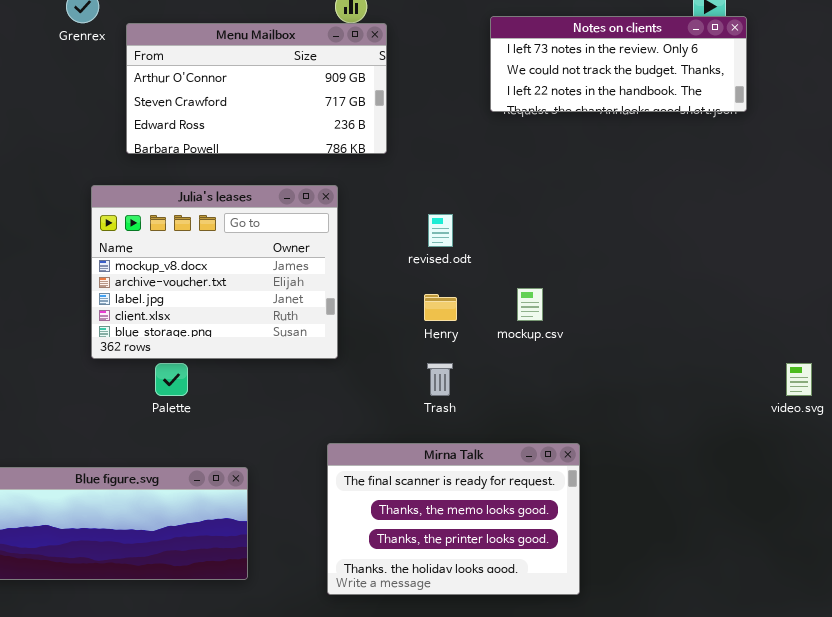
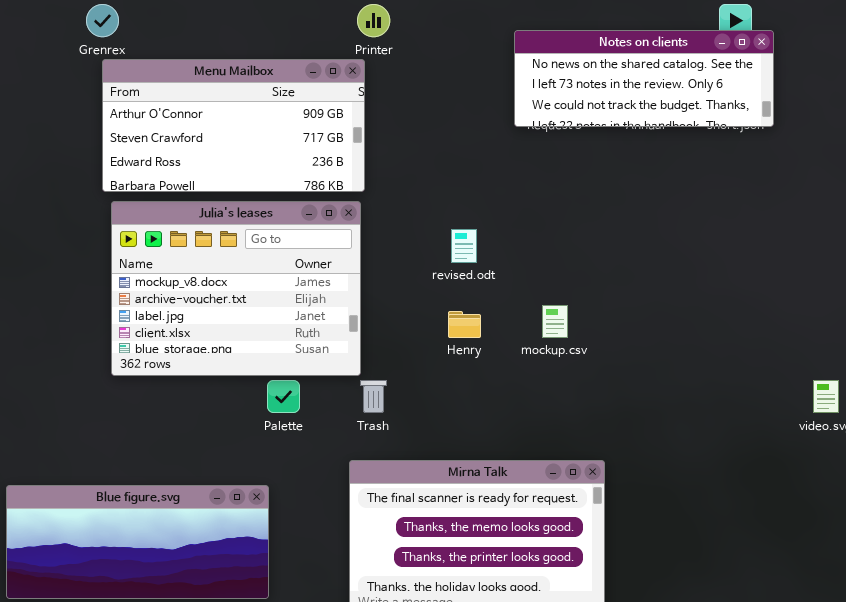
Notes on clients: [490,16,747,112] -> [514,30,774,127], scrolled up 1 row
Menu Mailbox: [126,23,387,154] -> [102,59,365,192], moved
Palette: [155,363,188,396] -> [267,380,300,413], moved
Trash: [427,363,453,396] -> [360,380,387,413], moved

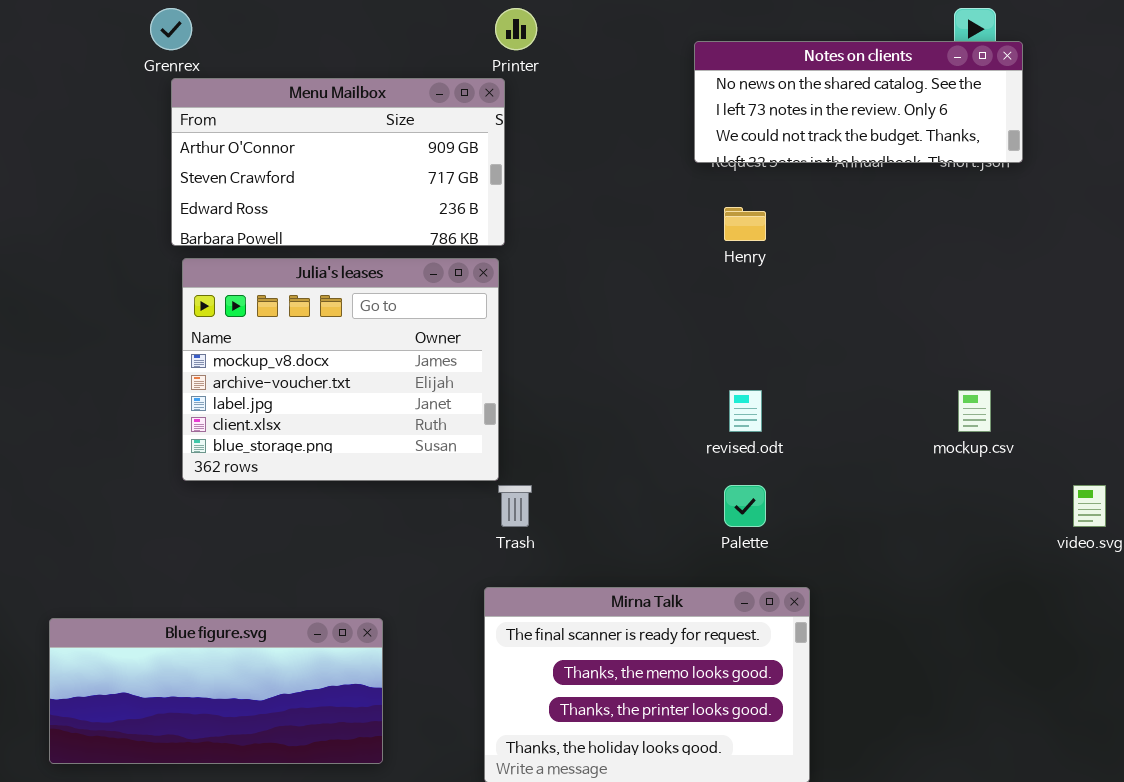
revised.odt: [451,229,477,263] -> [729,390,762,432], moved
mockup.csv: [542,305,568,338] -> [958,390,991,432], moved
Henry: [448,311,481,338] -> [724,207,766,241], moved
Palette: [267,380,300,413] -> [724,485,766,527], moved

